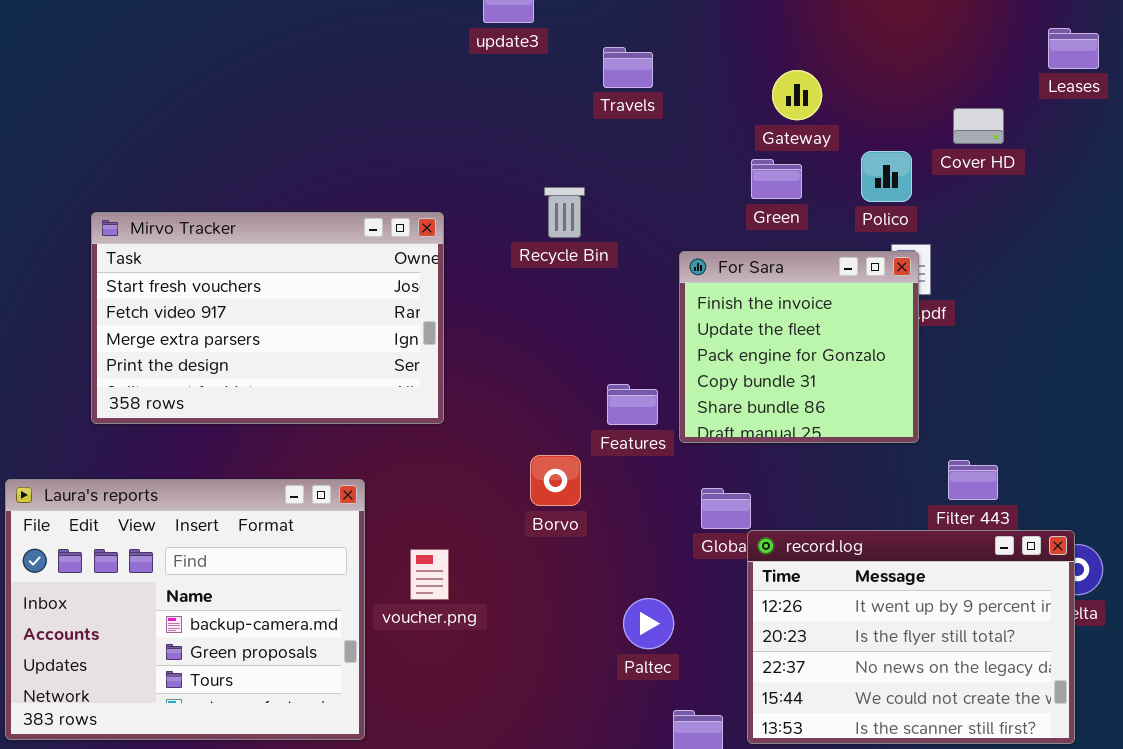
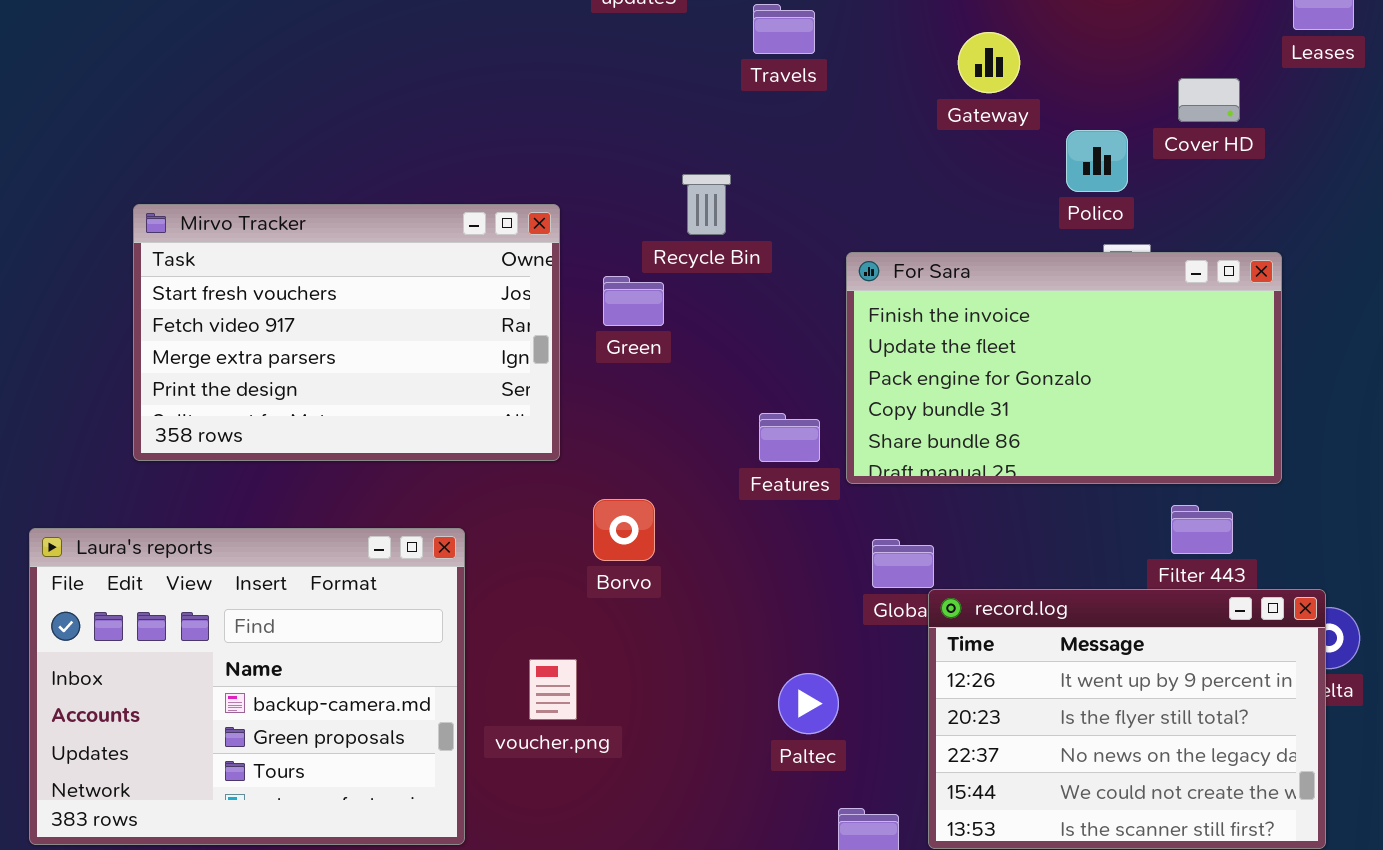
Green: [751,159,802,199] -> [603,276,664,326], moved
For Sara: [679,251,919,443] -> [846,252,1282,484], resized
Borvo: [530,455,581,506] -> [593,499,655,561], moved
voucher.png: [410,549,449,600] -> [529,659,577,720], moved

